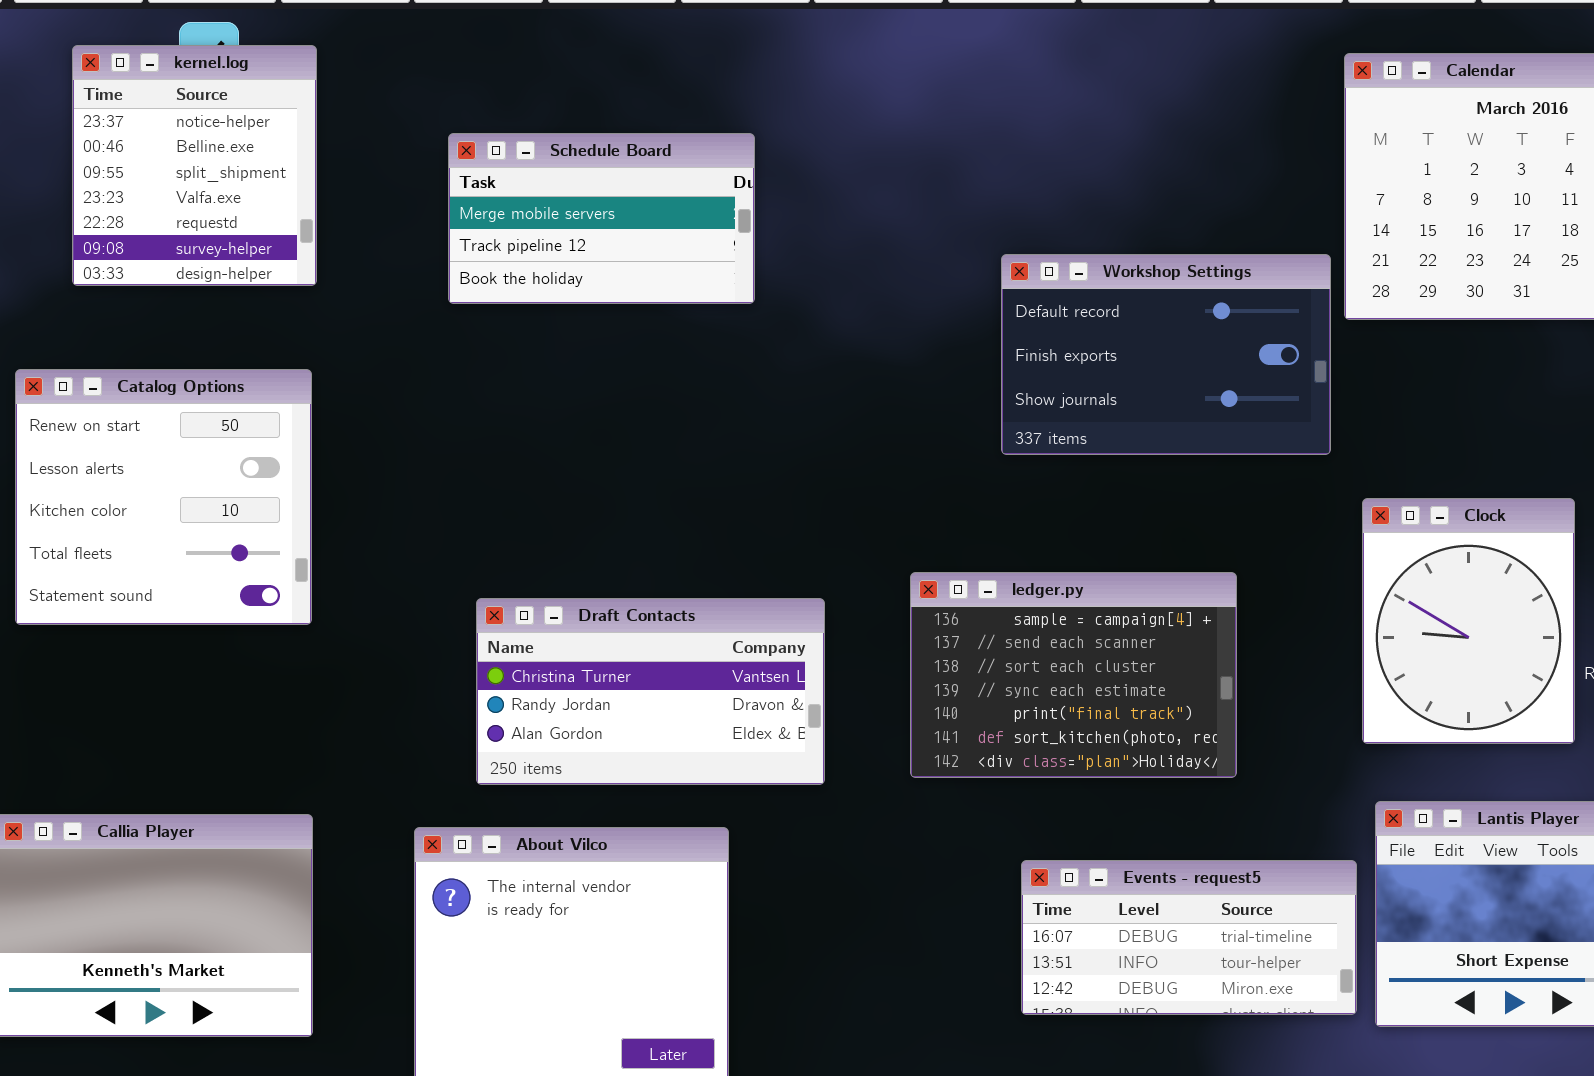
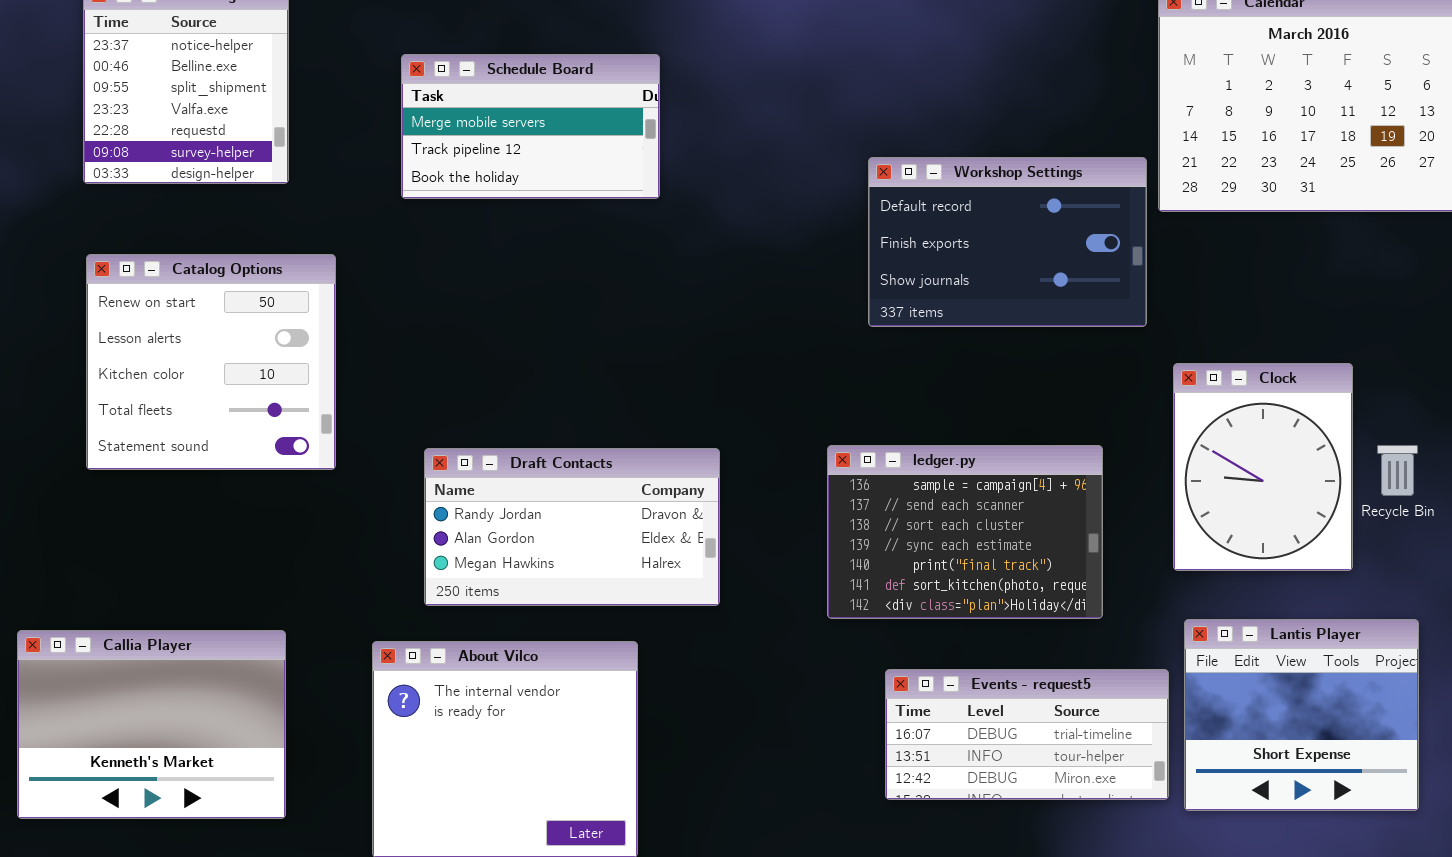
Catalog Options: [15,369,312,625] -> [86,254,336,470], moved
ledger.py: [910,572,1237,778] -> [827,445,1103,619], moved
Draft Contacts: [476,598,825,785] -> [424,448,720,606], scrolled down 1 row

